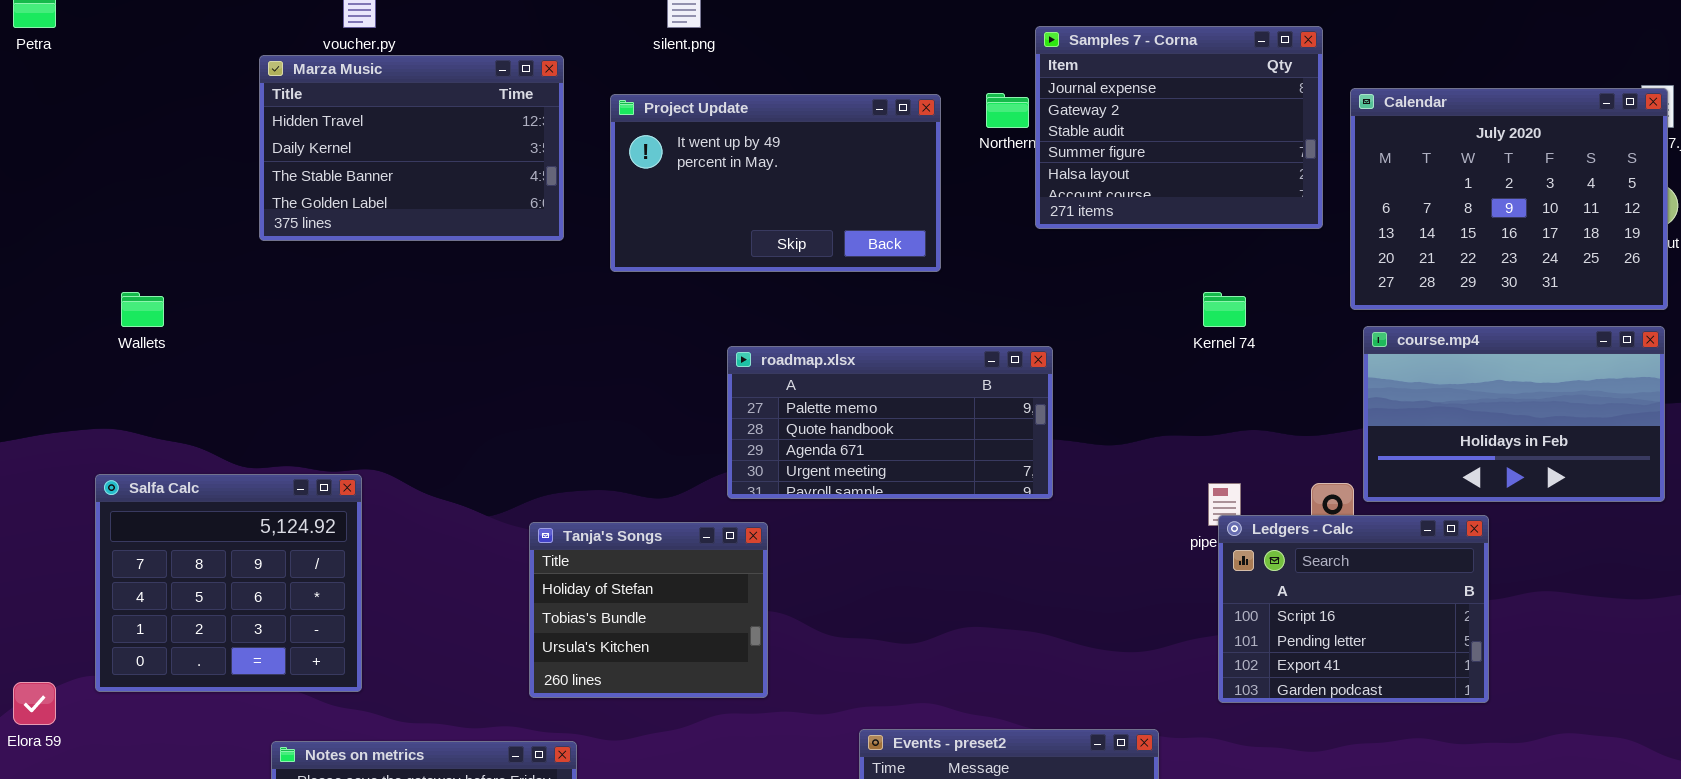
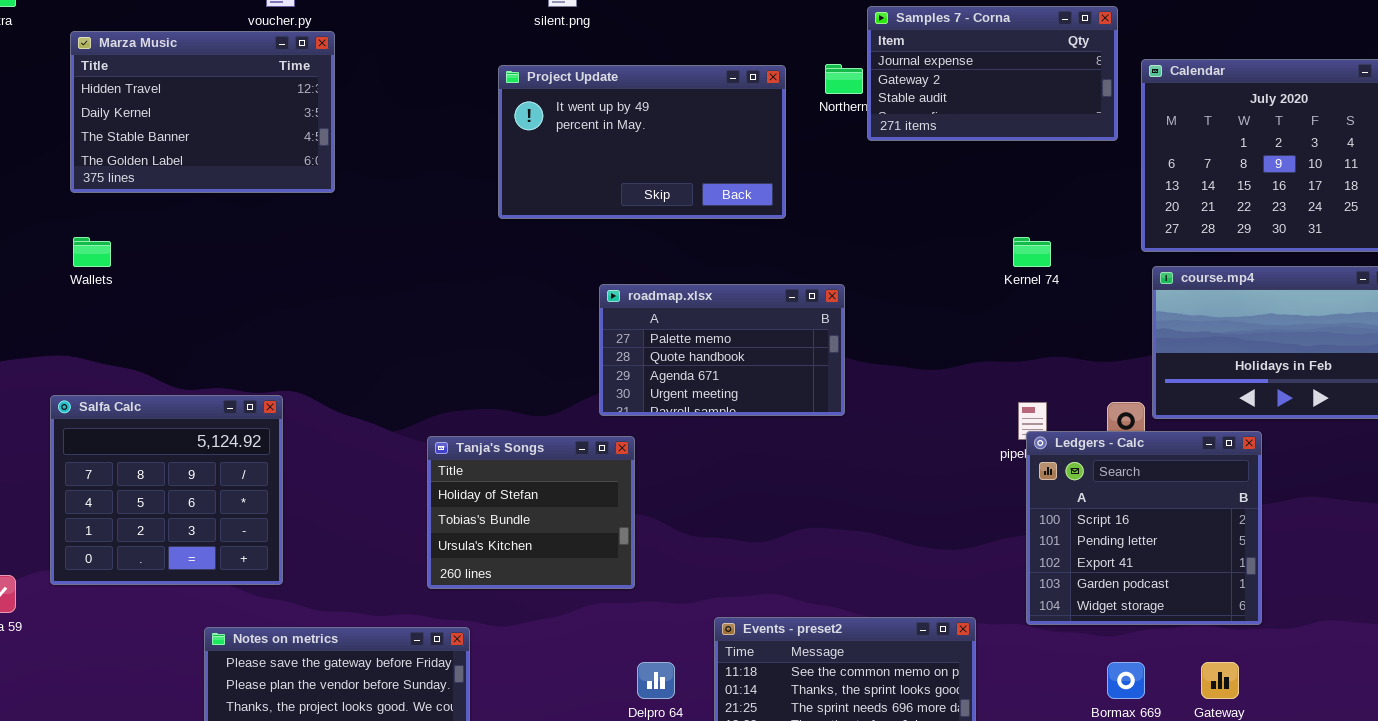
Samples 7 - Corna: [1035,26,1323,229] -> [867,6,1118,141], resized
Marza Music: [259,55,564,241] -> [70,31,335,193], moved
roadmap.xlsx: [727,346,1053,499] -> [599,284,845,416], resized
Ledgers - Calc: [1218,515,1489,703] -> [1026,431,1262,625], resized

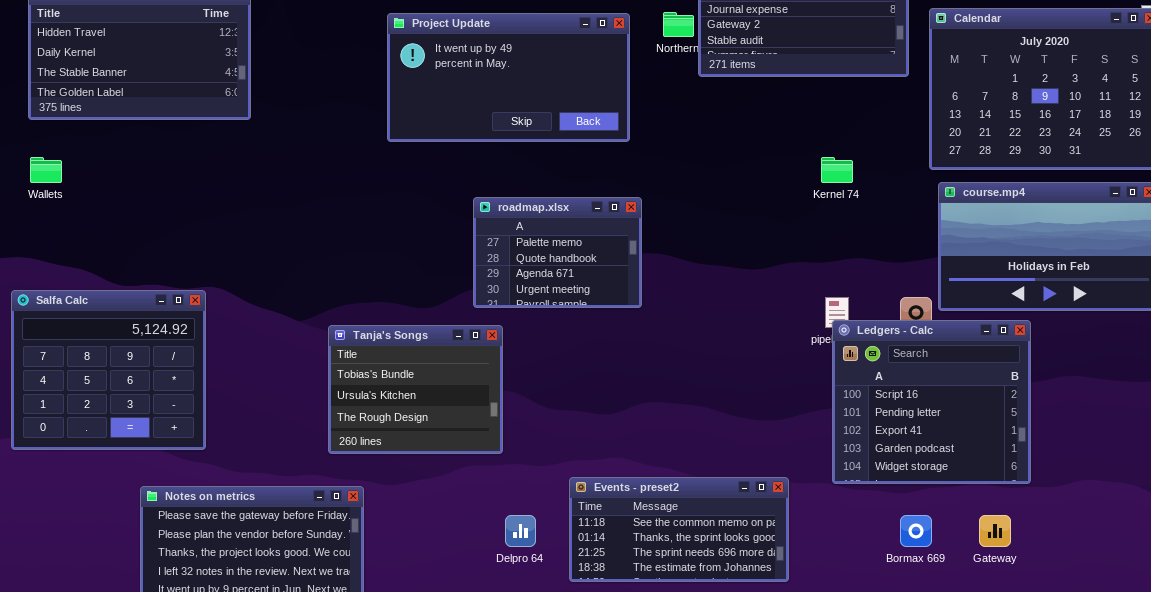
roadmap.xlsx: [599,284,845,416] -> [473,197,642,308], resized
Tanja's Songs: [427,436,635,589] -> [328,325,503,454], scrolled down 1 row

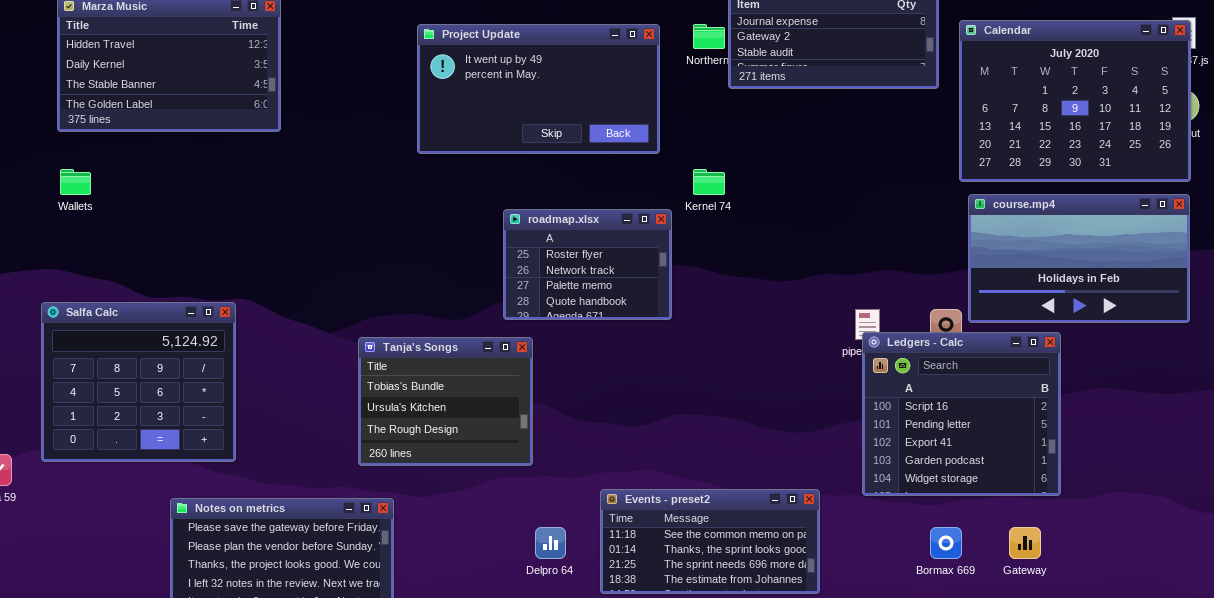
Kernel 74: [821,157,853,183] -> [693,169,725,195], moved
roadmap.xlsx: [473,197,642,308] -> [503,209,672,320], scrolled up 2 rows

